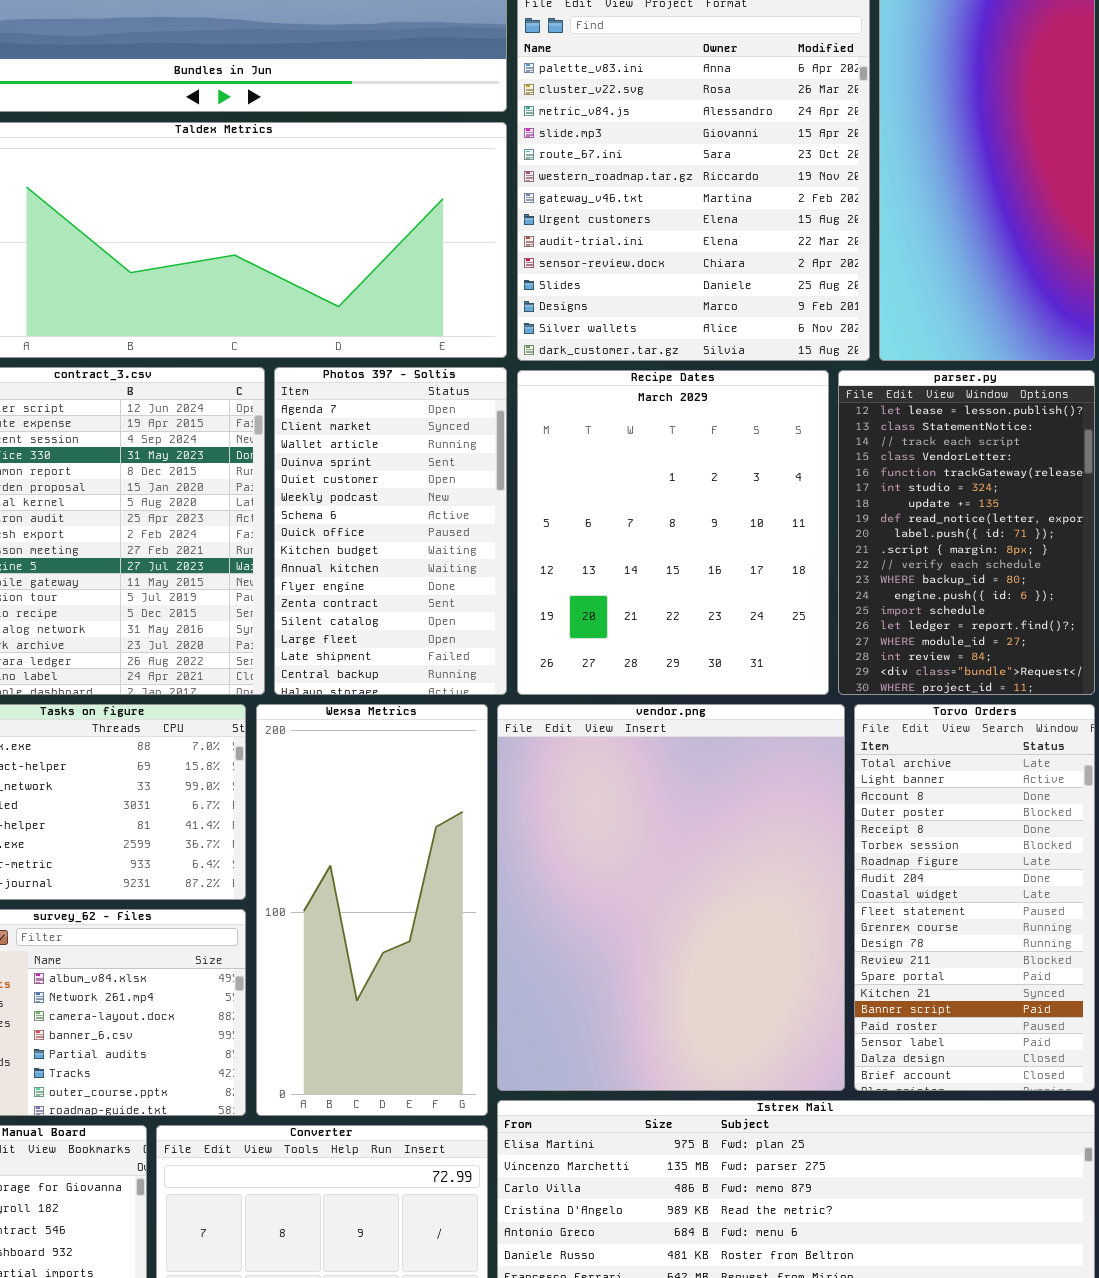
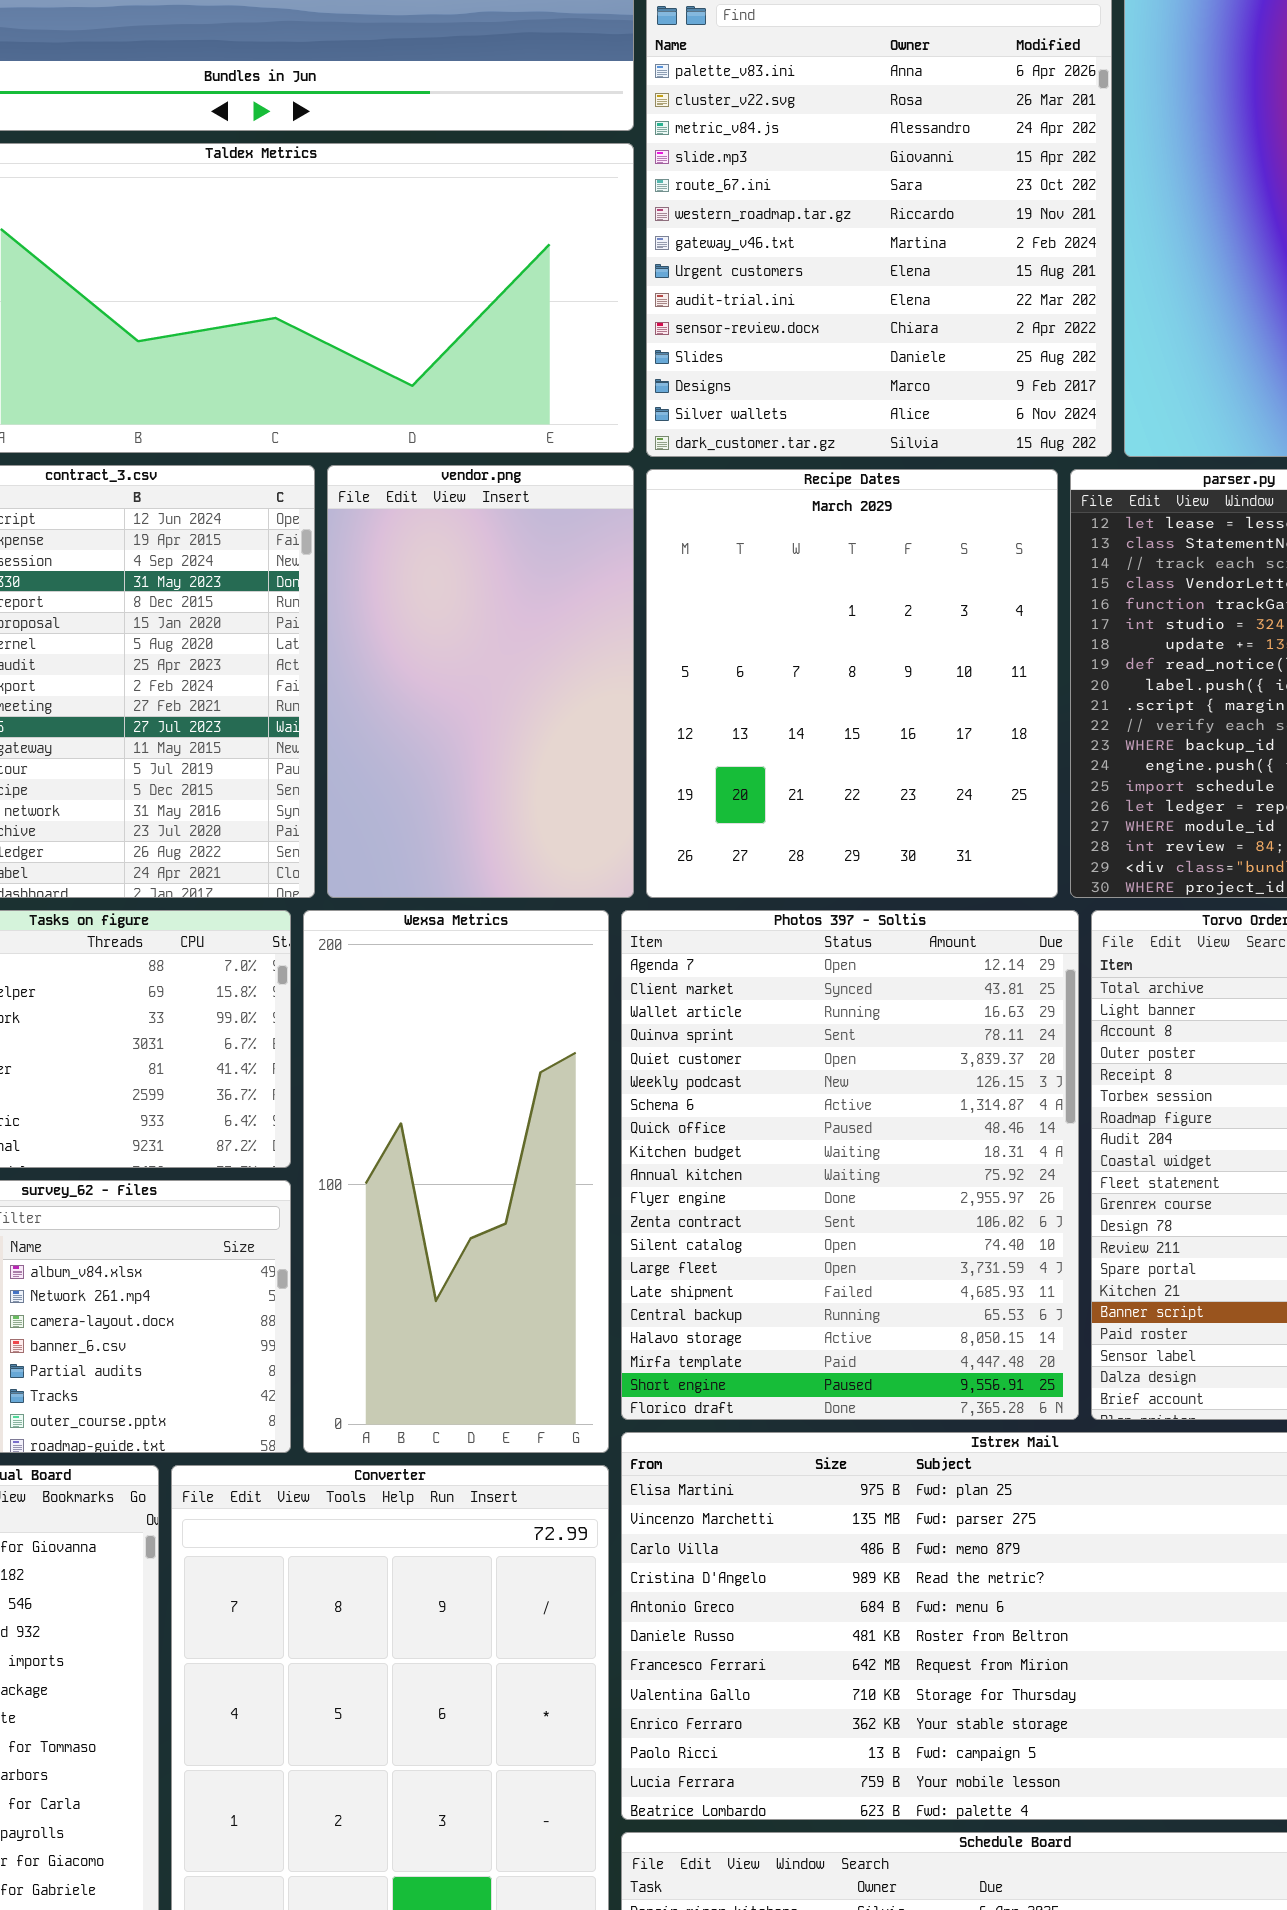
Photos 397 - Soltis: [274,367,507,695] -> [621,910,1079,1420], moved, resized
vendor.png: [497,704,845,1091] -> [327,465,634,898], moved, resized

